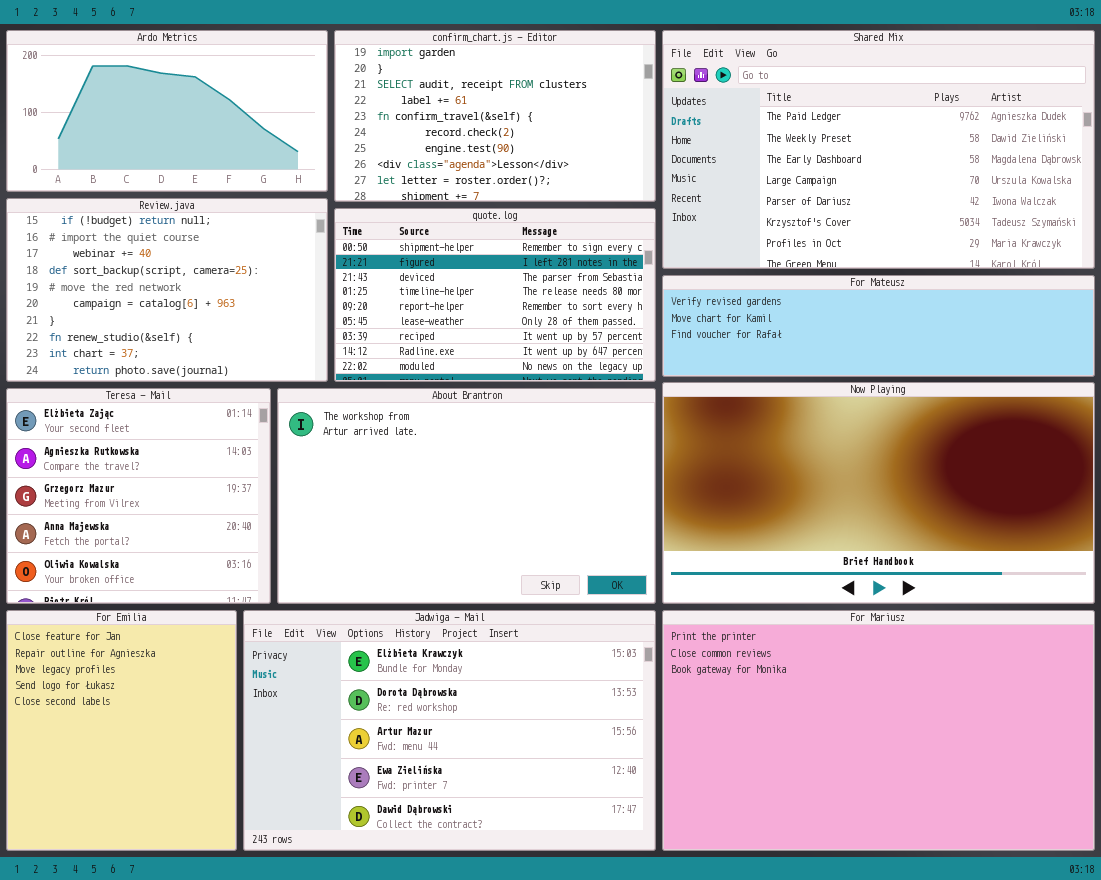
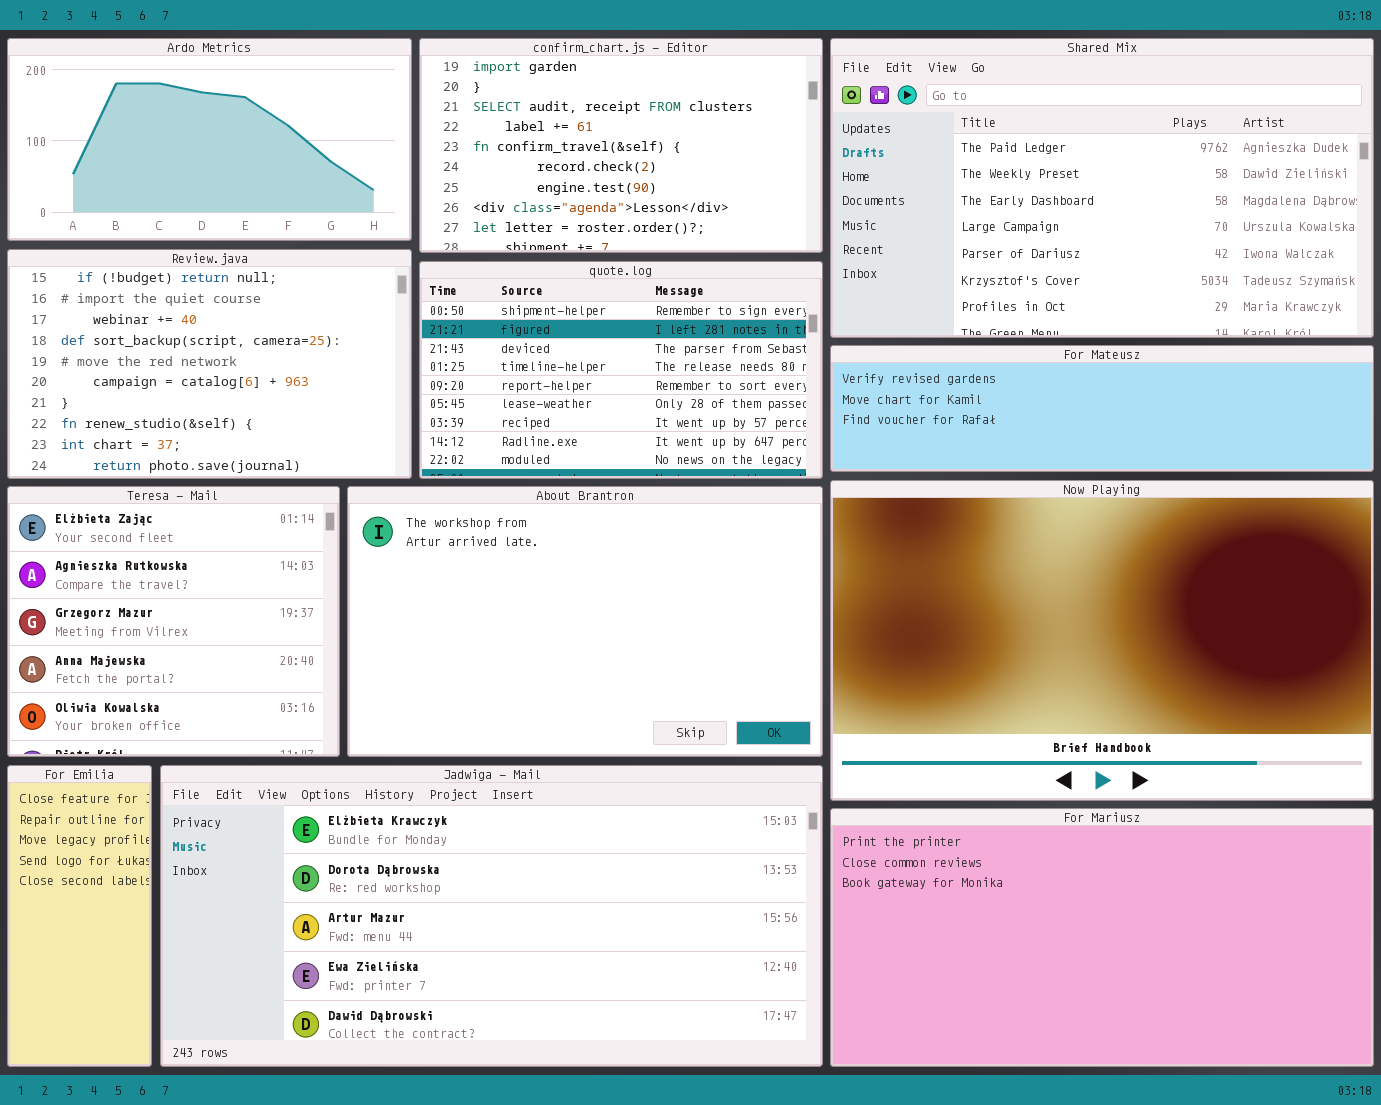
Now Playing: [662,382,1095,604] -> [830,480,1374,801], resized
For Emilia: [6,610,237,851] -> [7,765,152,1067], resized
Jadwiga - Mail: [243,610,656,851] -> [160,765,823,1067], resized
For Mariusz: [662,610,1095,851] -> [830,808,1374,1067], resized

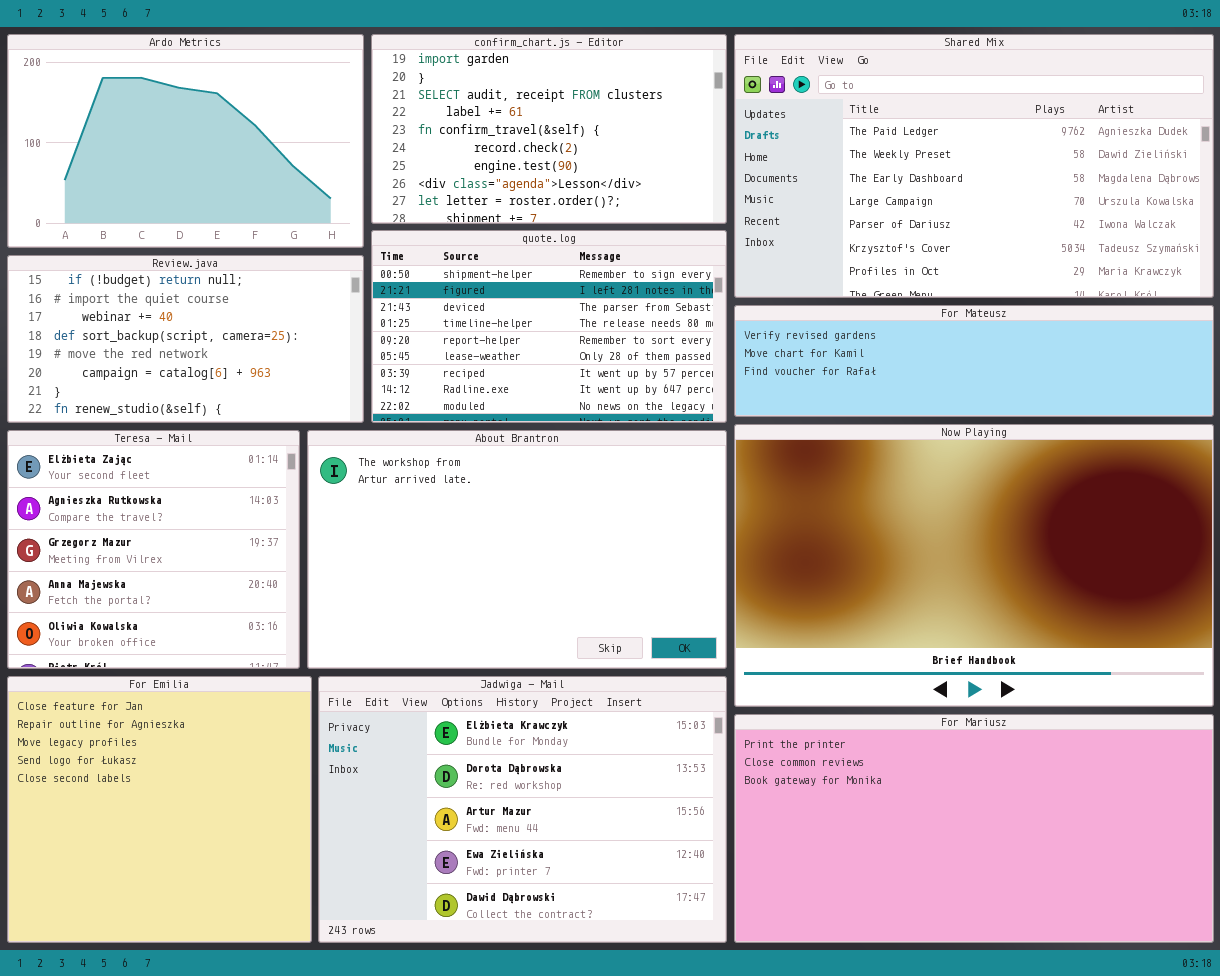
Ardo Metrics: [7,38,412,241] -> [7,34,364,248], resized
Review.java: [7,249,412,479] -> [7,255,364,423], resized
For Emilia: [7,765,152,1067] -> [7,676,312,943], resized
Jadwiga - Mail: [160,765,823,1067] -> [318,676,727,943], resized

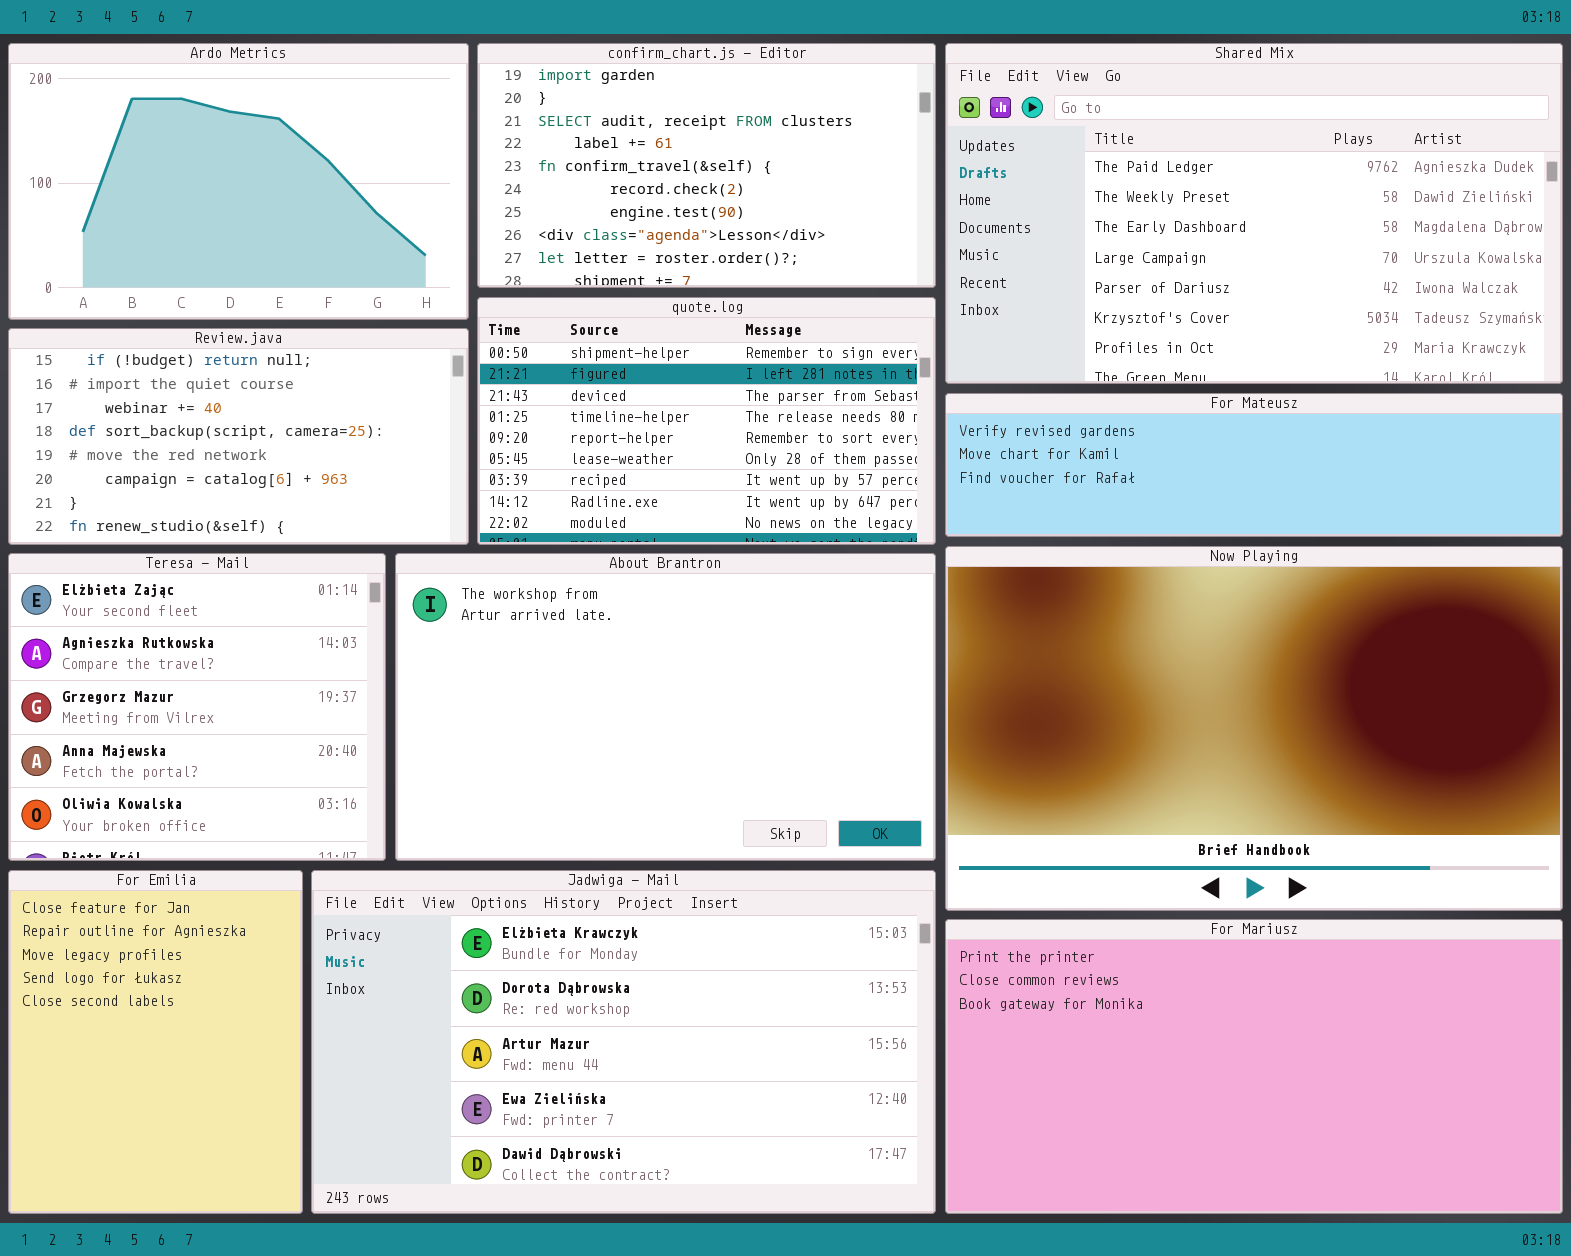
For Emilia: [7,676,312,943] -> [8,870,303,1214], resized
Jadwiga - Mail: [318,676,727,943] -> [311,870,936,1214], resized

